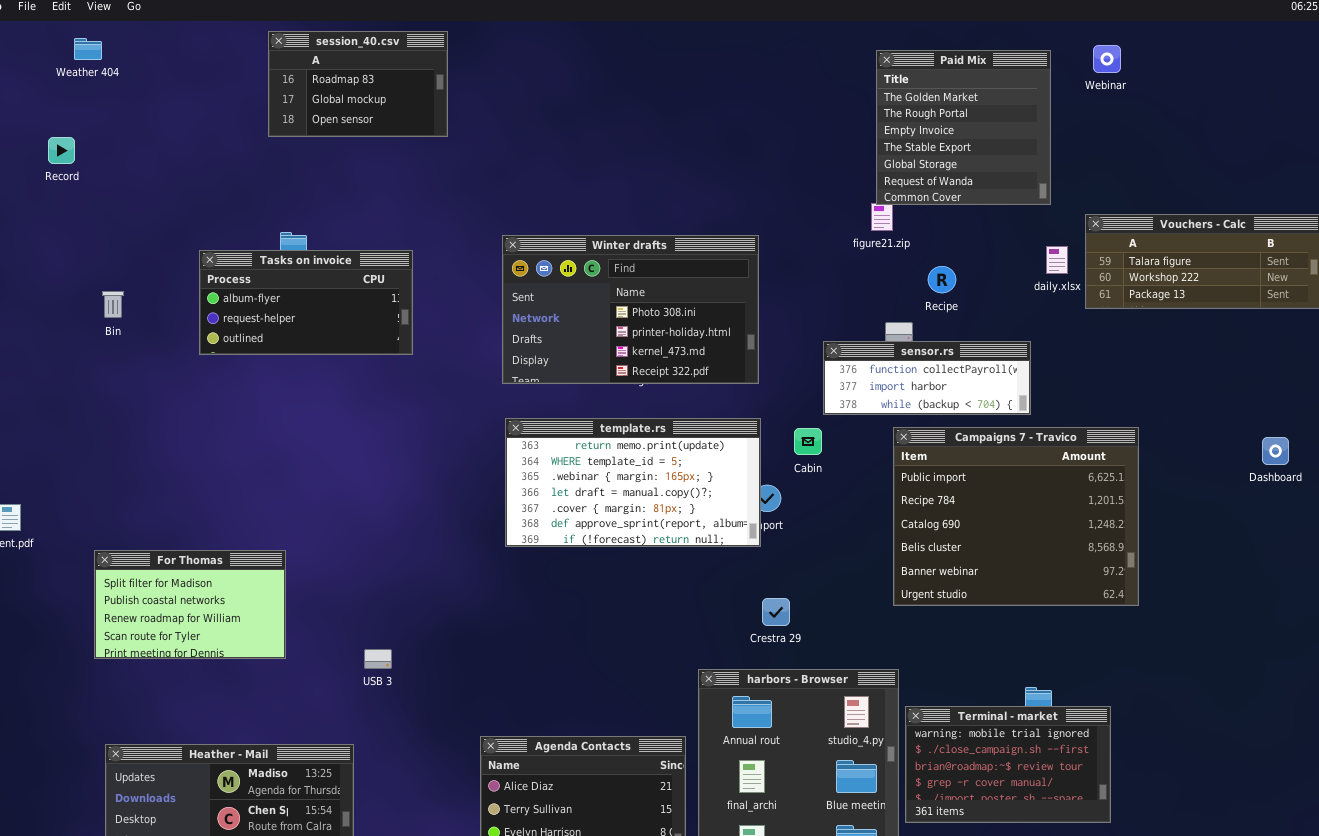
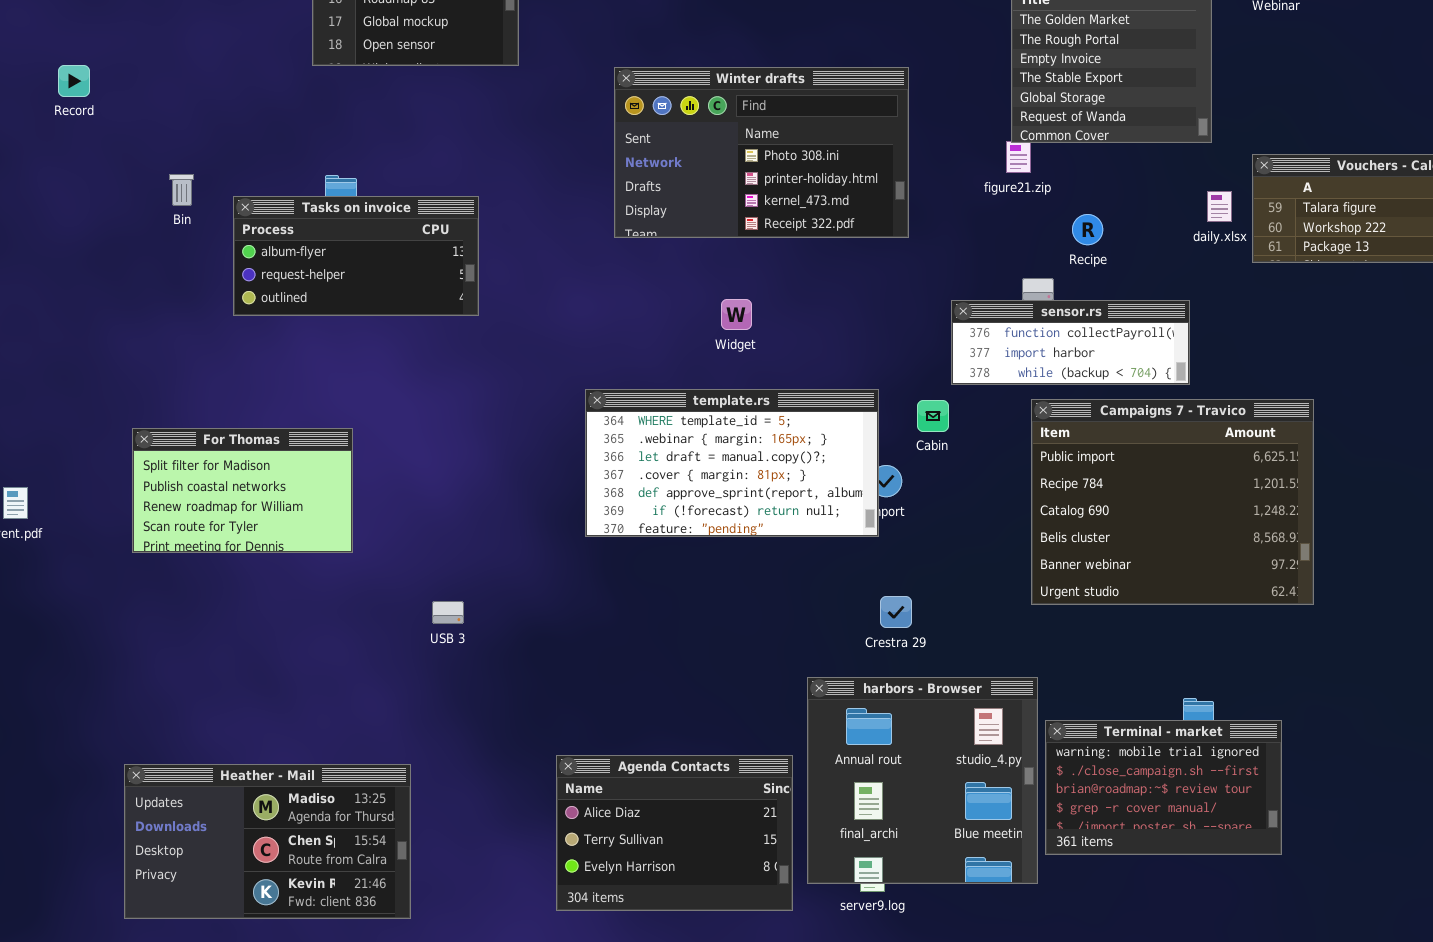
Winter drafts: [502,235,759,384] -> [614,67,909,238], moved
Bin: [102,291,124,318] -> [169,174,194,206], moved
template.rs: [505,418,761,547] -> [585,389,879,537], scrolled down 1 row
For Thomas: [94,550,286,659] -> [132,428,353,553], moved
USB 3: [364,649,392,669] -> [432,601,464,624], moved

